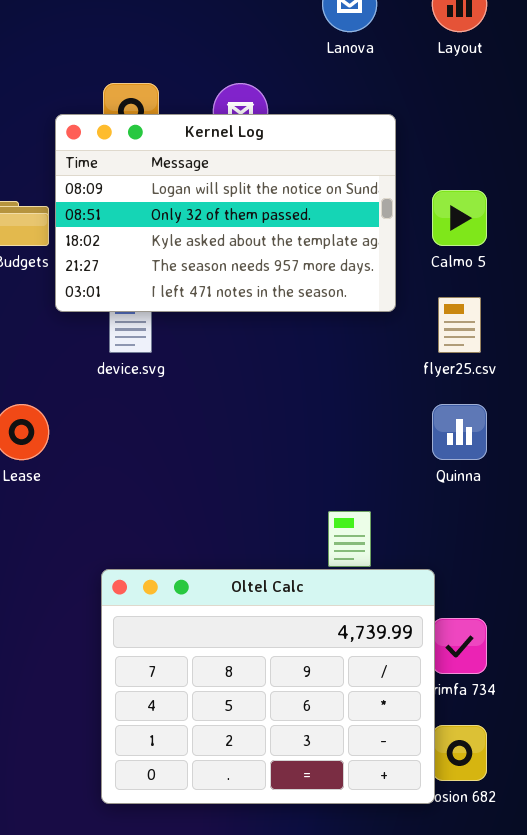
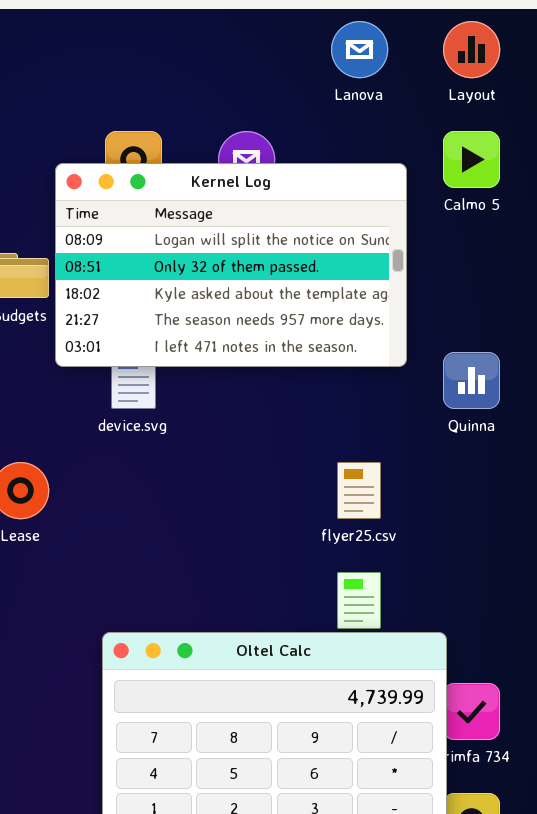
Calmo 5: [432,190,487,246] -> [443,131,500,188], moved
flyer25.csv: [438,297,481,353] -> [337,462,381,519], moved
Quinna: [432,404,487,460] -> [443,352,500,409], moved

